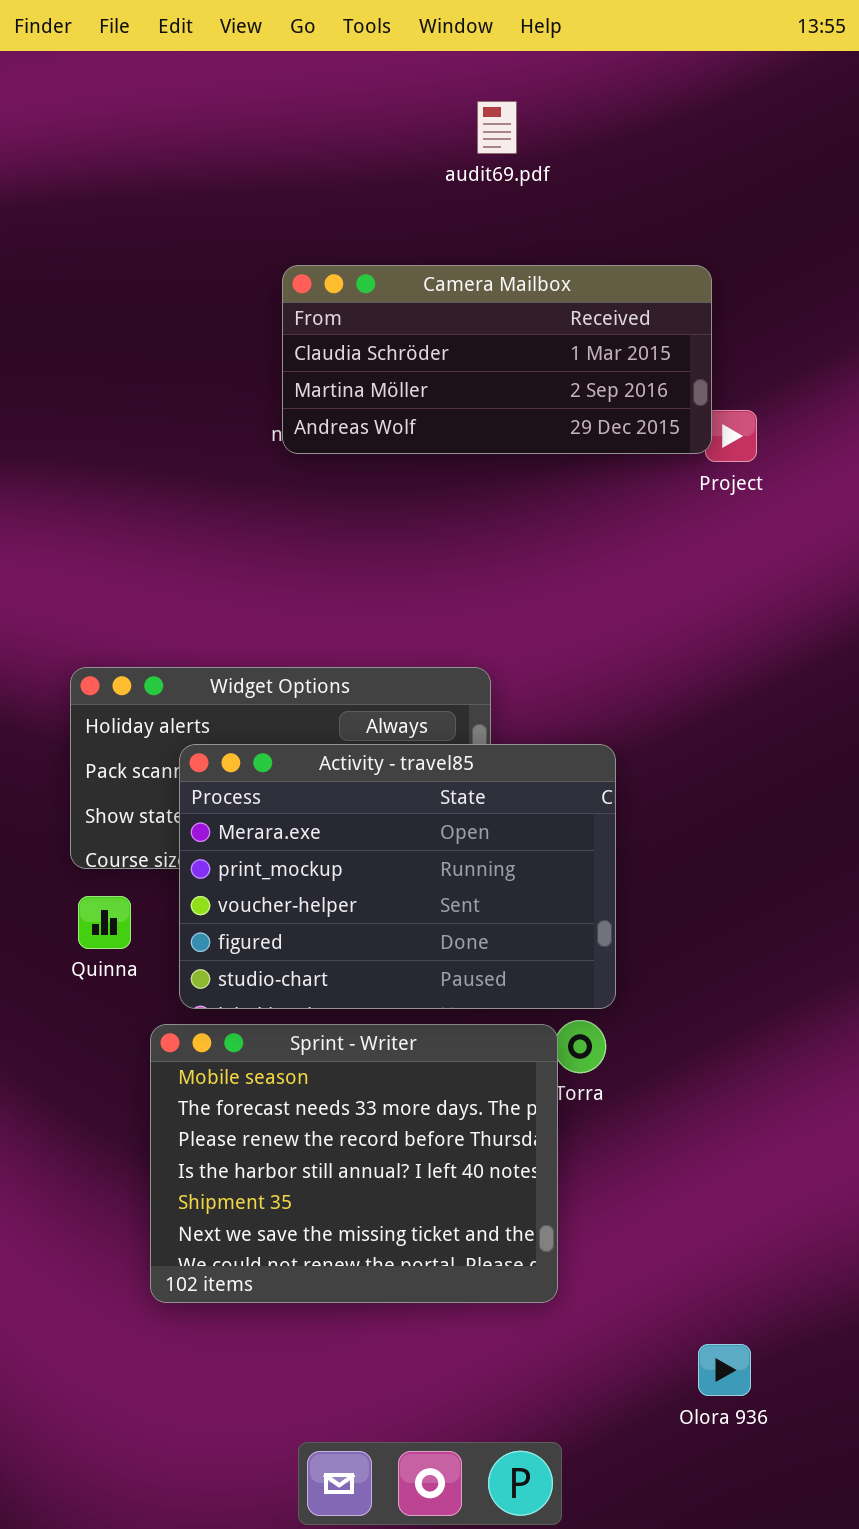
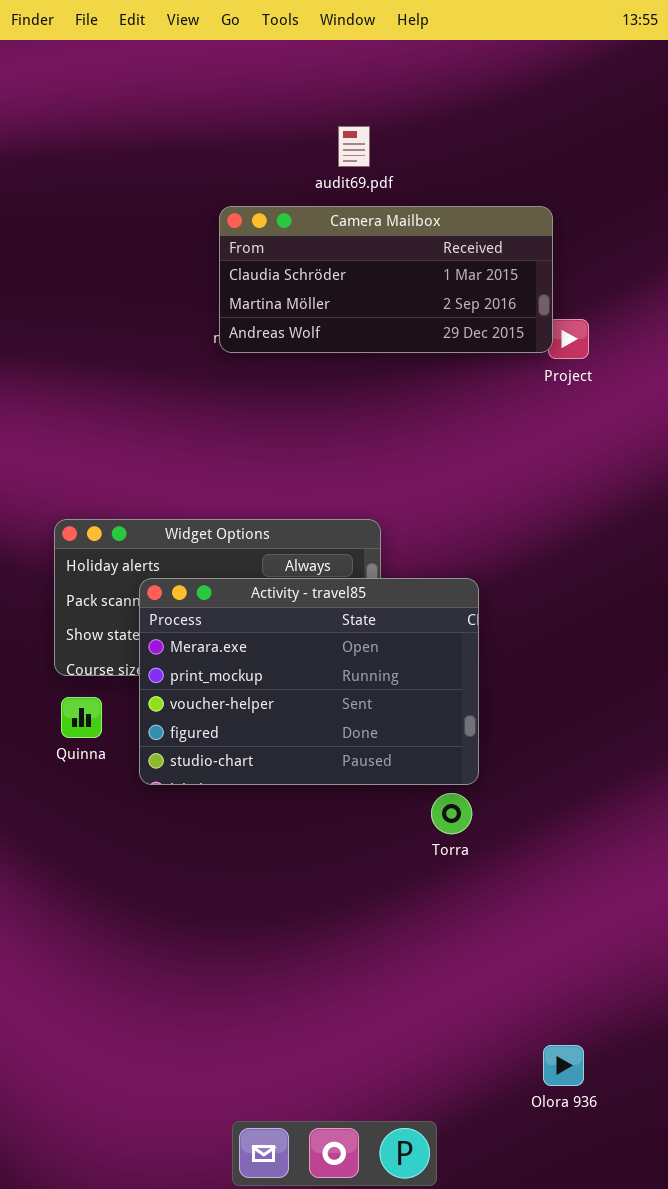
audit69.pdf: [477,101,517,154] -> [338,126,370,167], moved
Sprint - Writer: [150,1024,558,1303] -> none, closed

